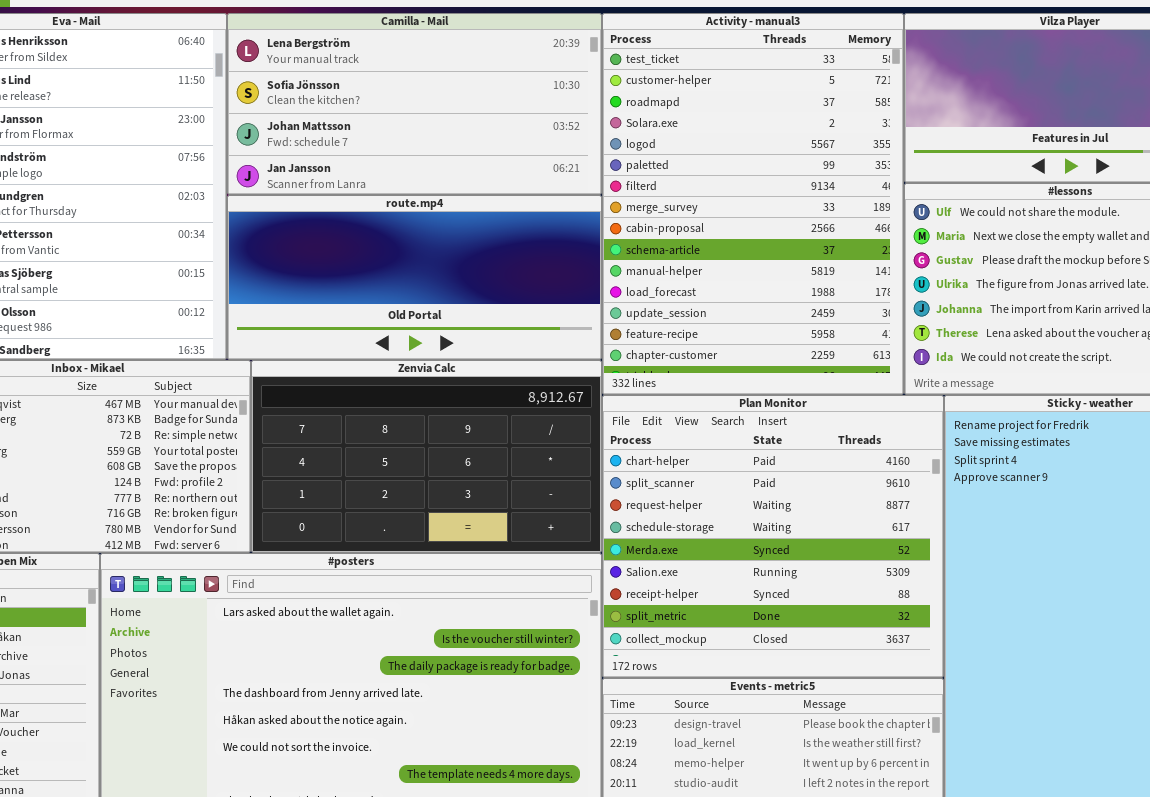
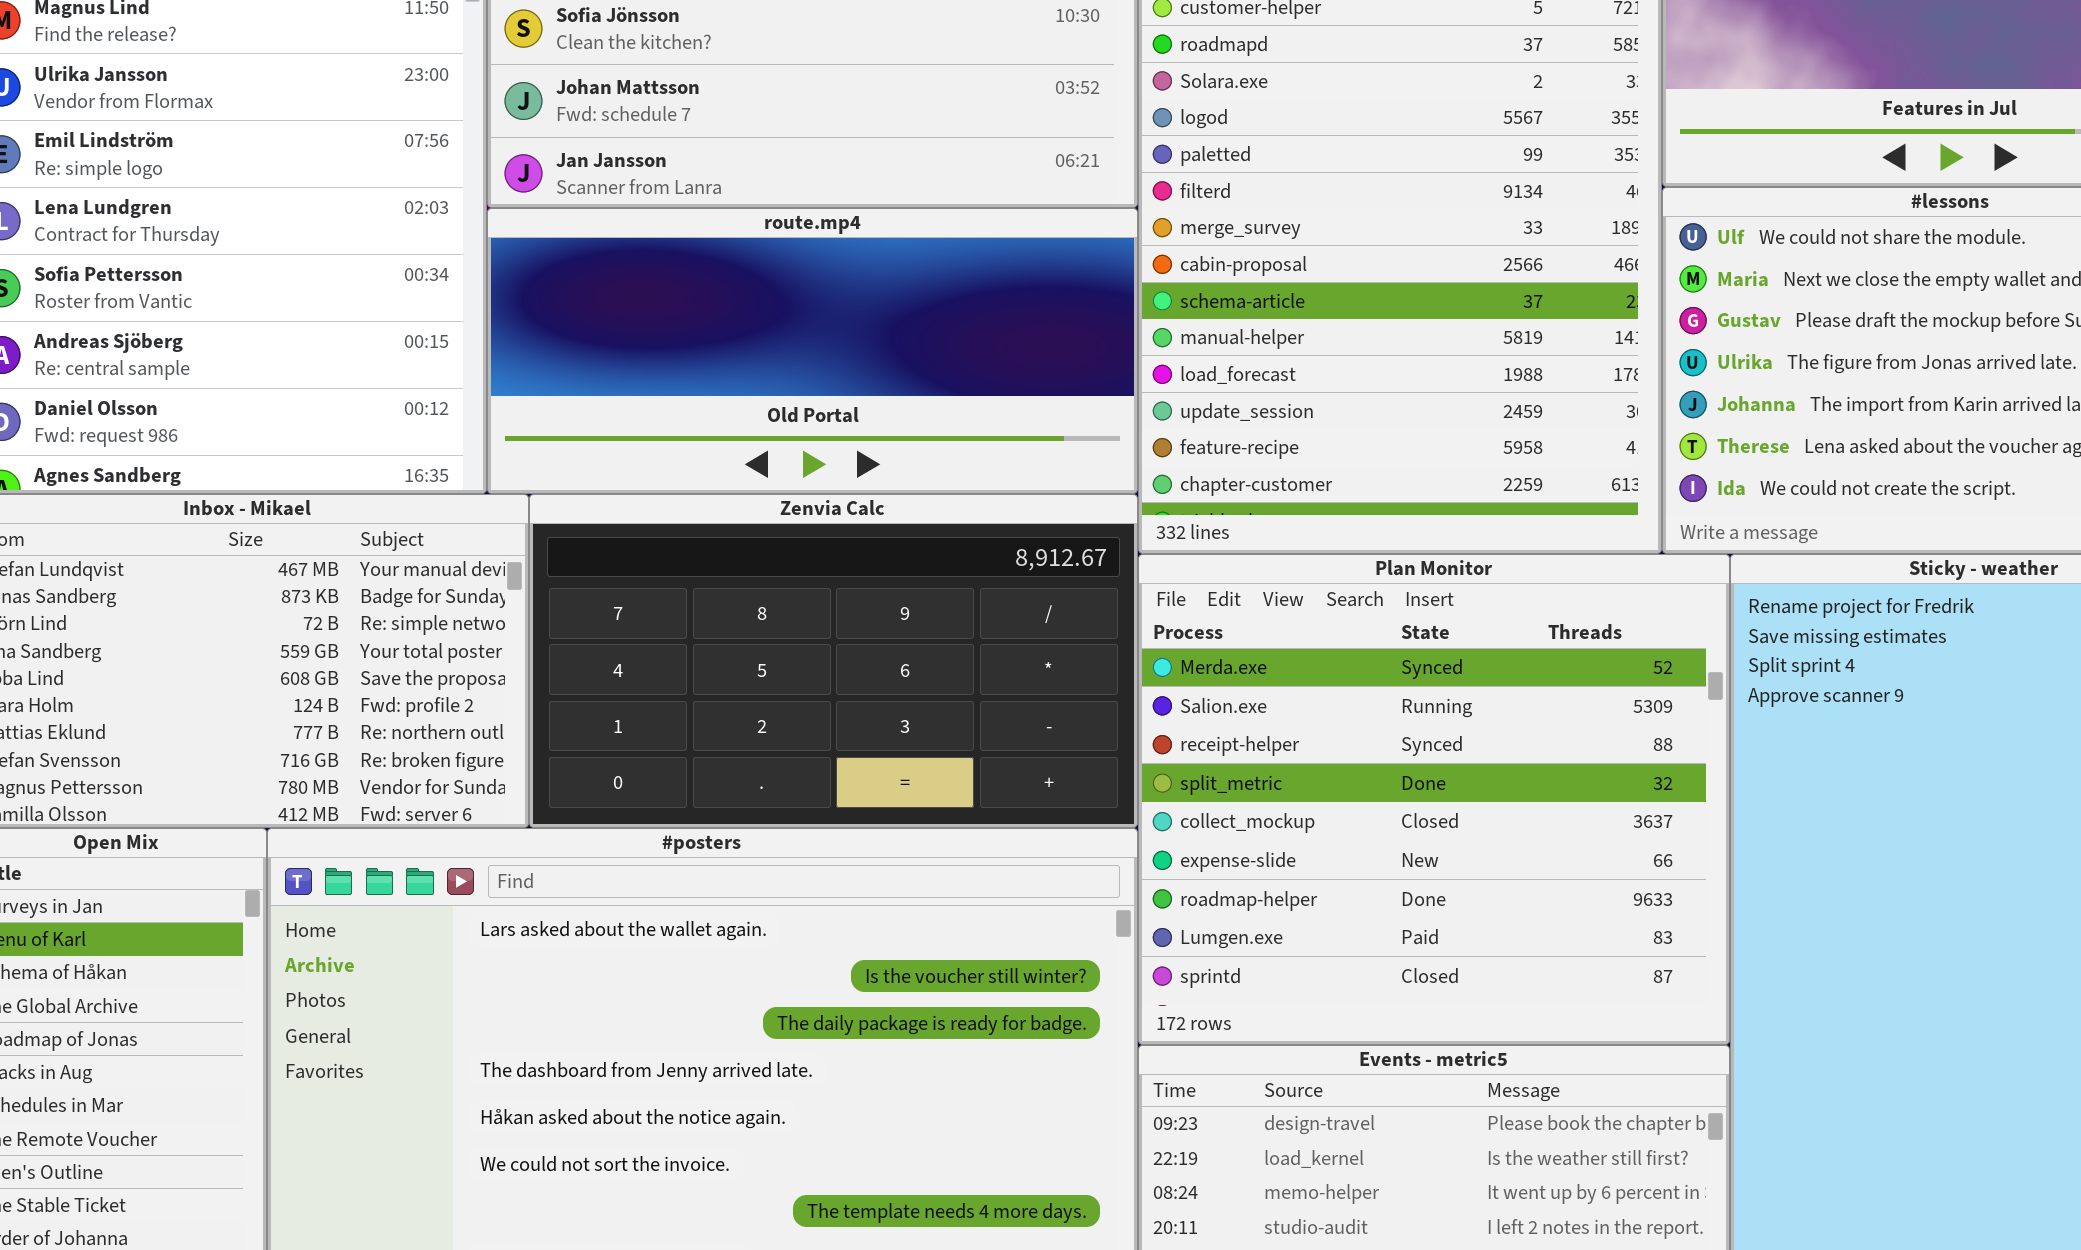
Plan Monitor: [602,395,944,678] -> [1138,554,1730,1045], scrolled down 4 rows

